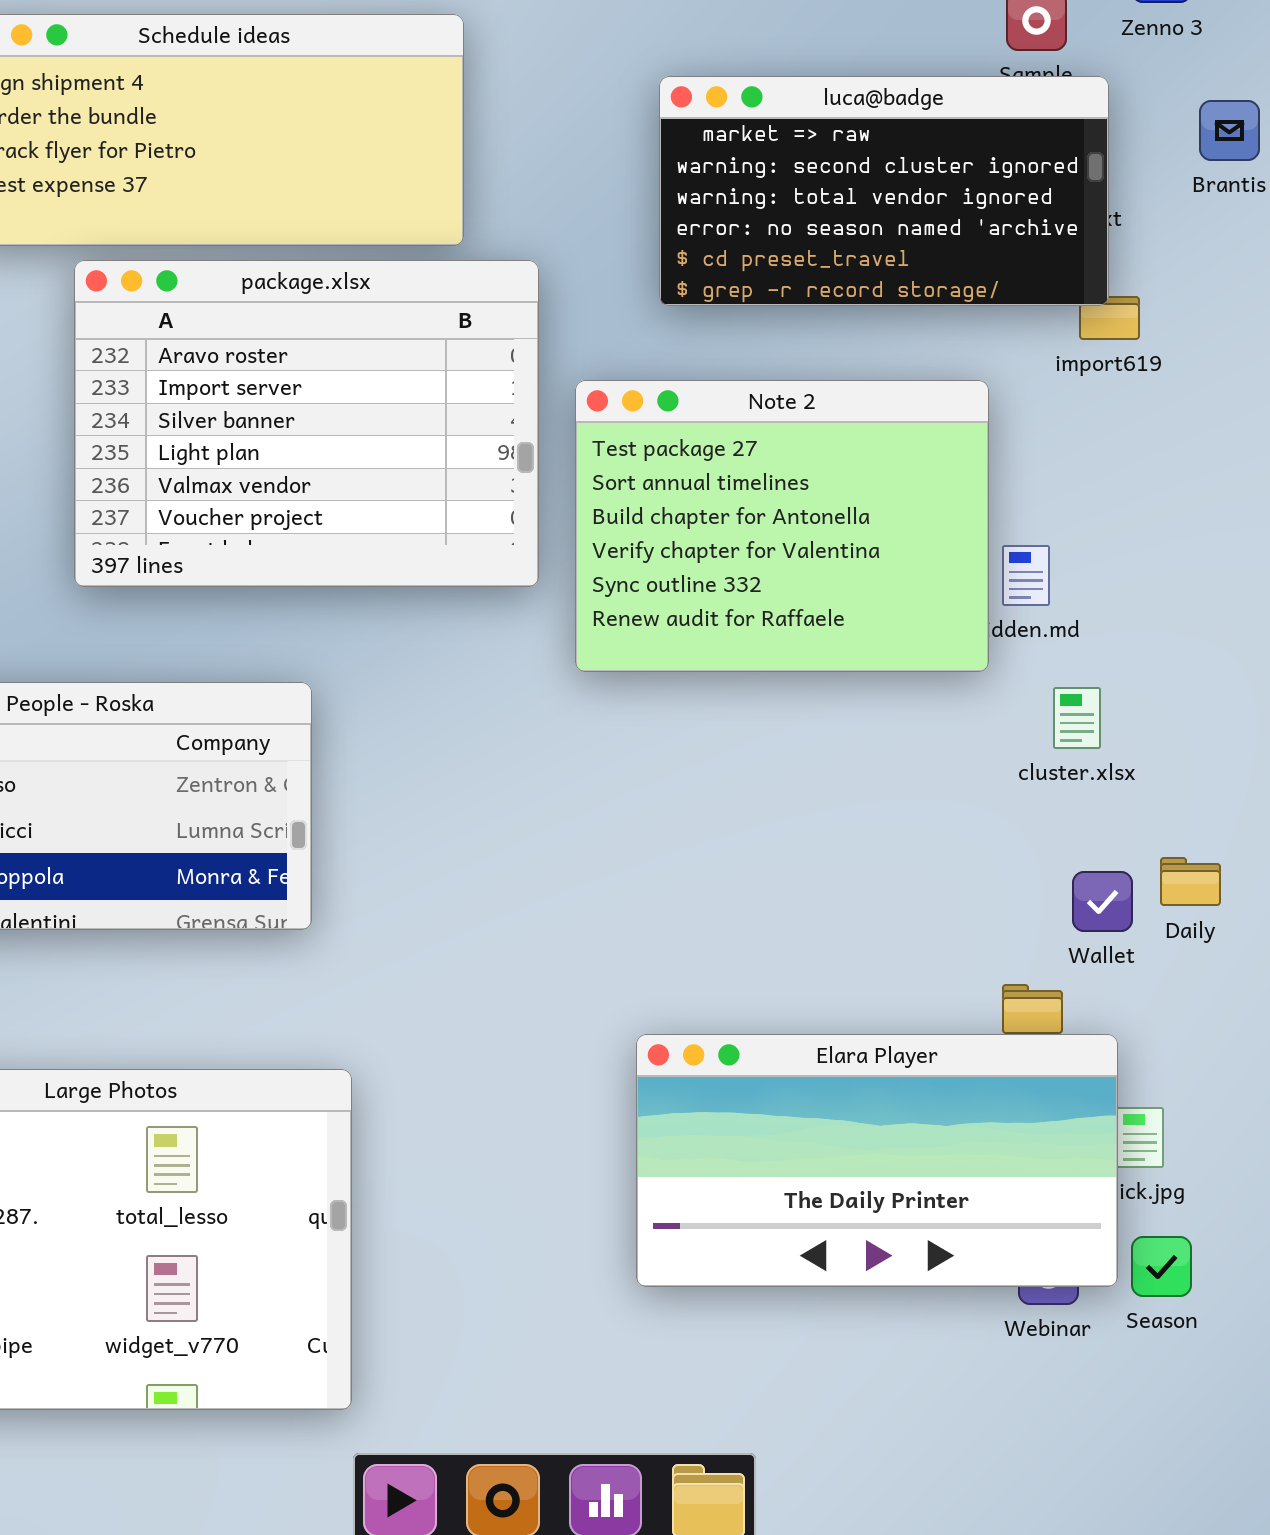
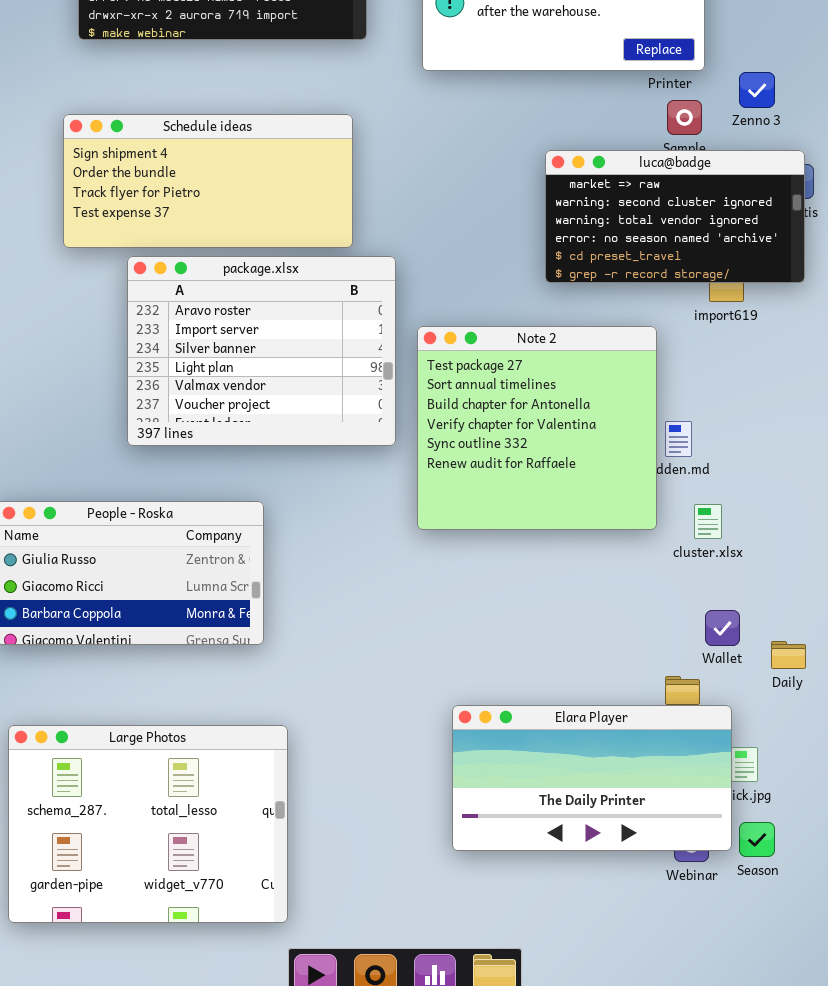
luca@badge: [659,76,1109,306] -> [545,150,805,283], moved
Note 2: [575,380,989,672] -> [417,326,657,530], resized
Daily: [1160,857,1221,906] -> [771,641,806,669], moved

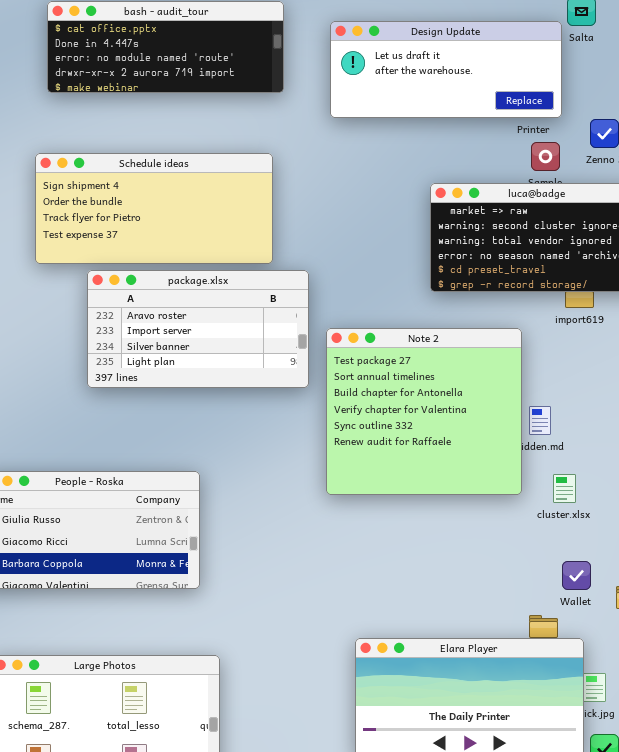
package.xlsx: [127,256,396,446] -> [87,270,309,388], resized

